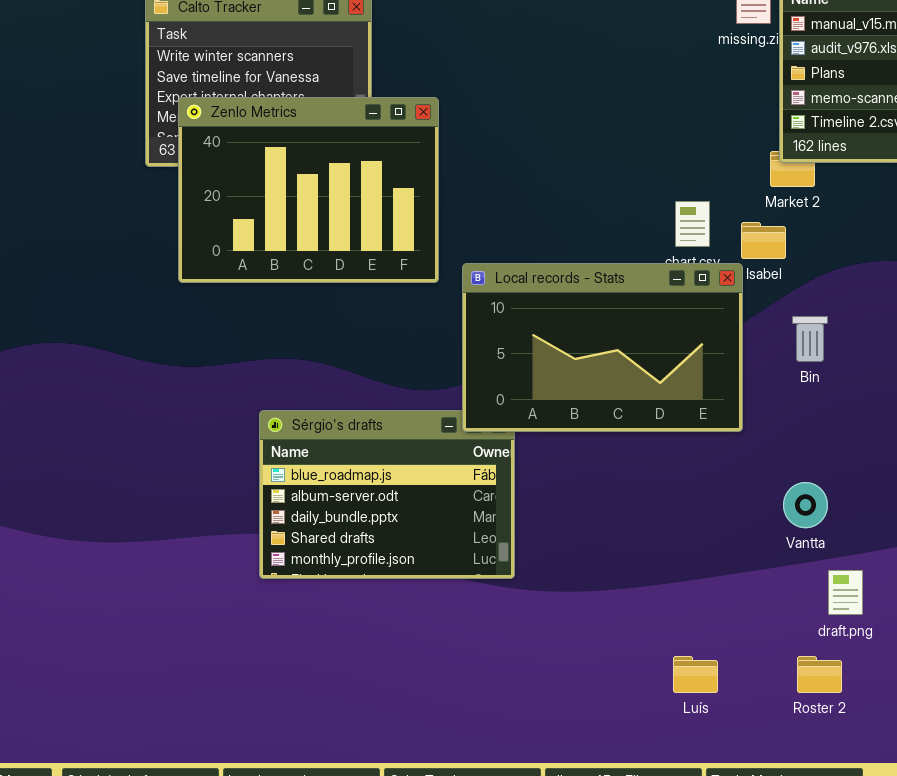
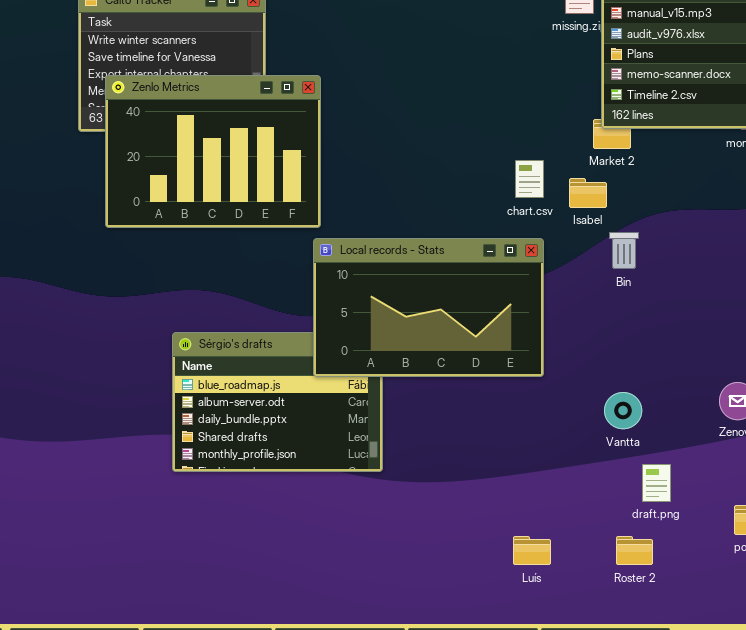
Local records - Stats: [462,263,743,432] -> [313,238,544,377], moved
Bin: [792,316,828,362] -> [609,232,639,269], moved

